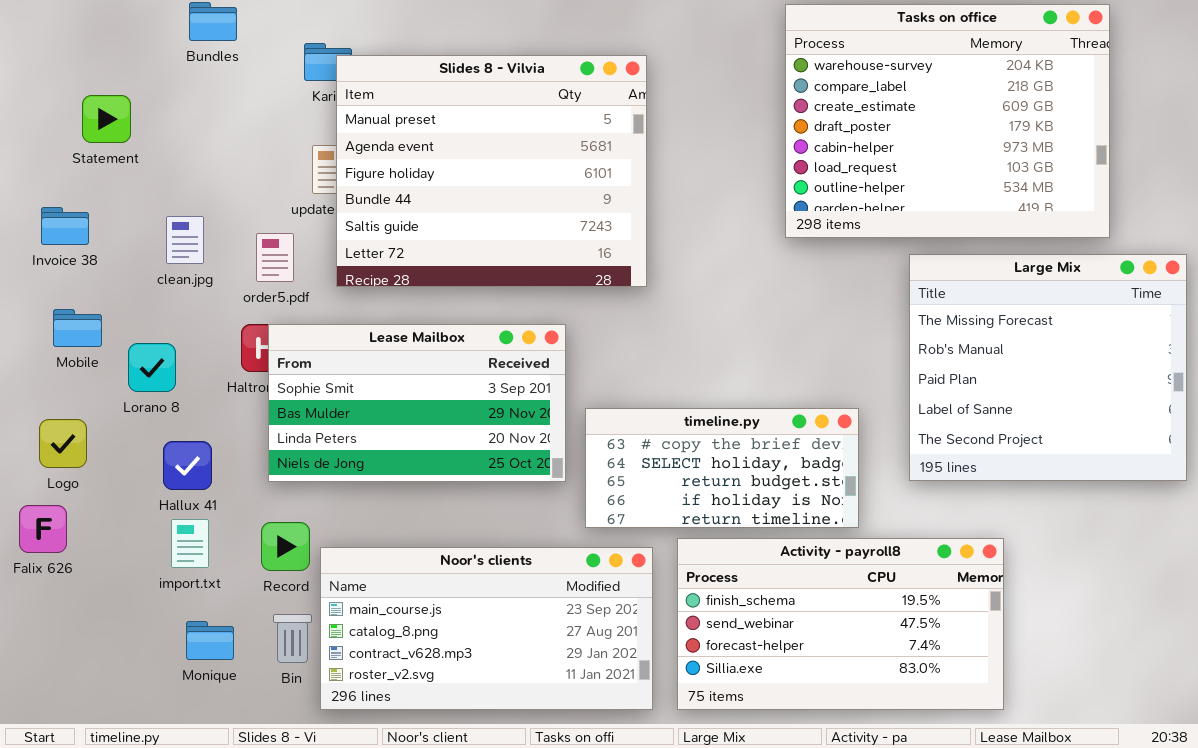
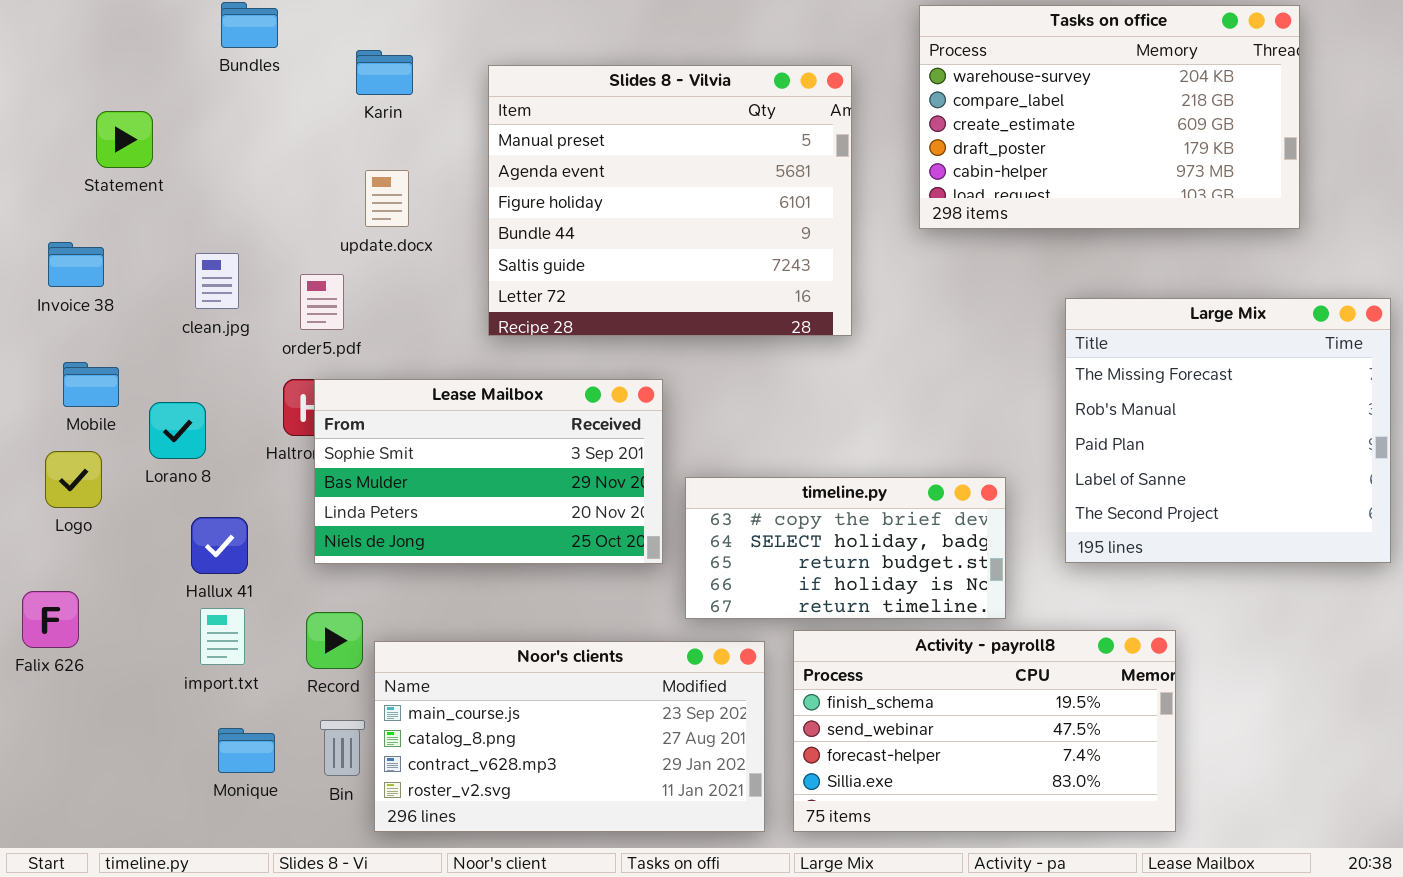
Tasks on office: [785,4,1110,238] -> [919,5,1300,229], resized
Slides 8 - Vilvia: [336,55,647,287] -> [488,65,852,336], moved
Logo: [39,419,87,468] -> [45,451,102,508], moved

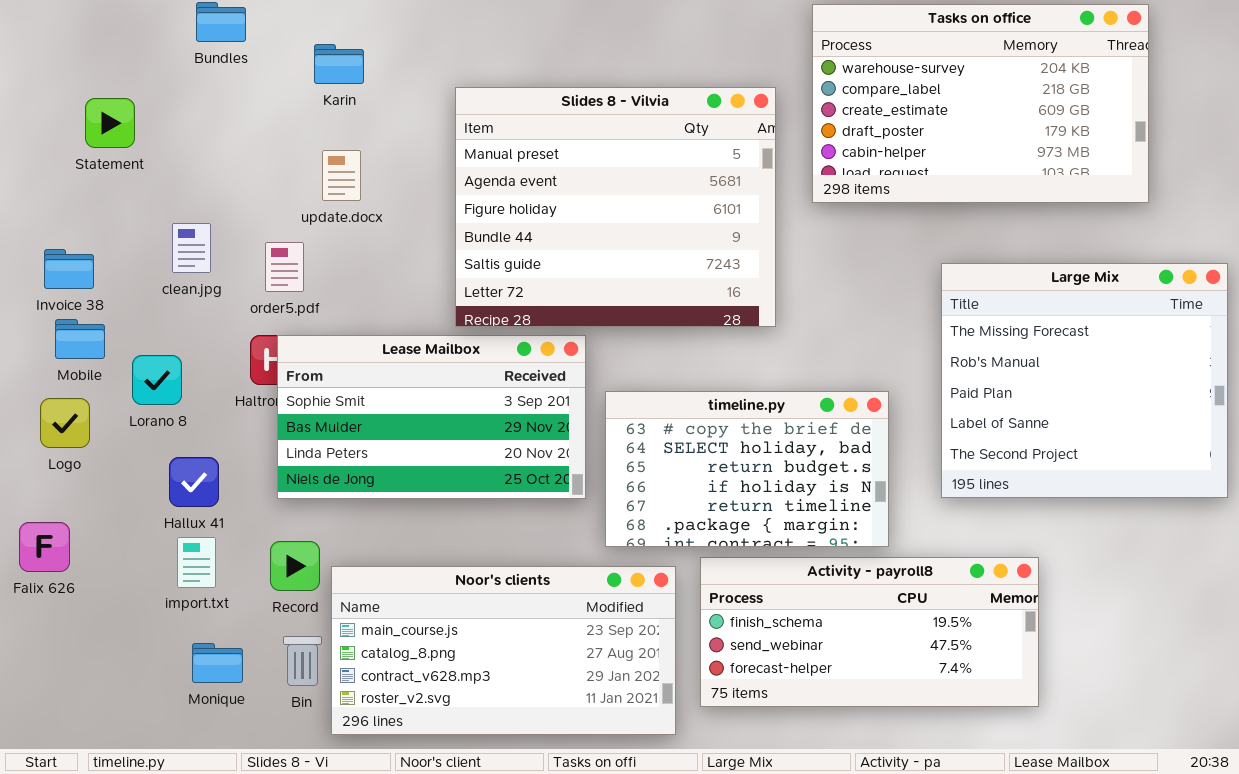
Slides 8 - Vilvia: [488,65,852,336] -> [455,87,776,327], moved
Invoice 38: [48,242,104,287] -> [44,249,94,289], moved
timeline.py: [685,477,1006,619] -> [605,391,889,547], resized
Activity - payroll8: [793,630,1176,832] -> [700,557,1039,707], resized

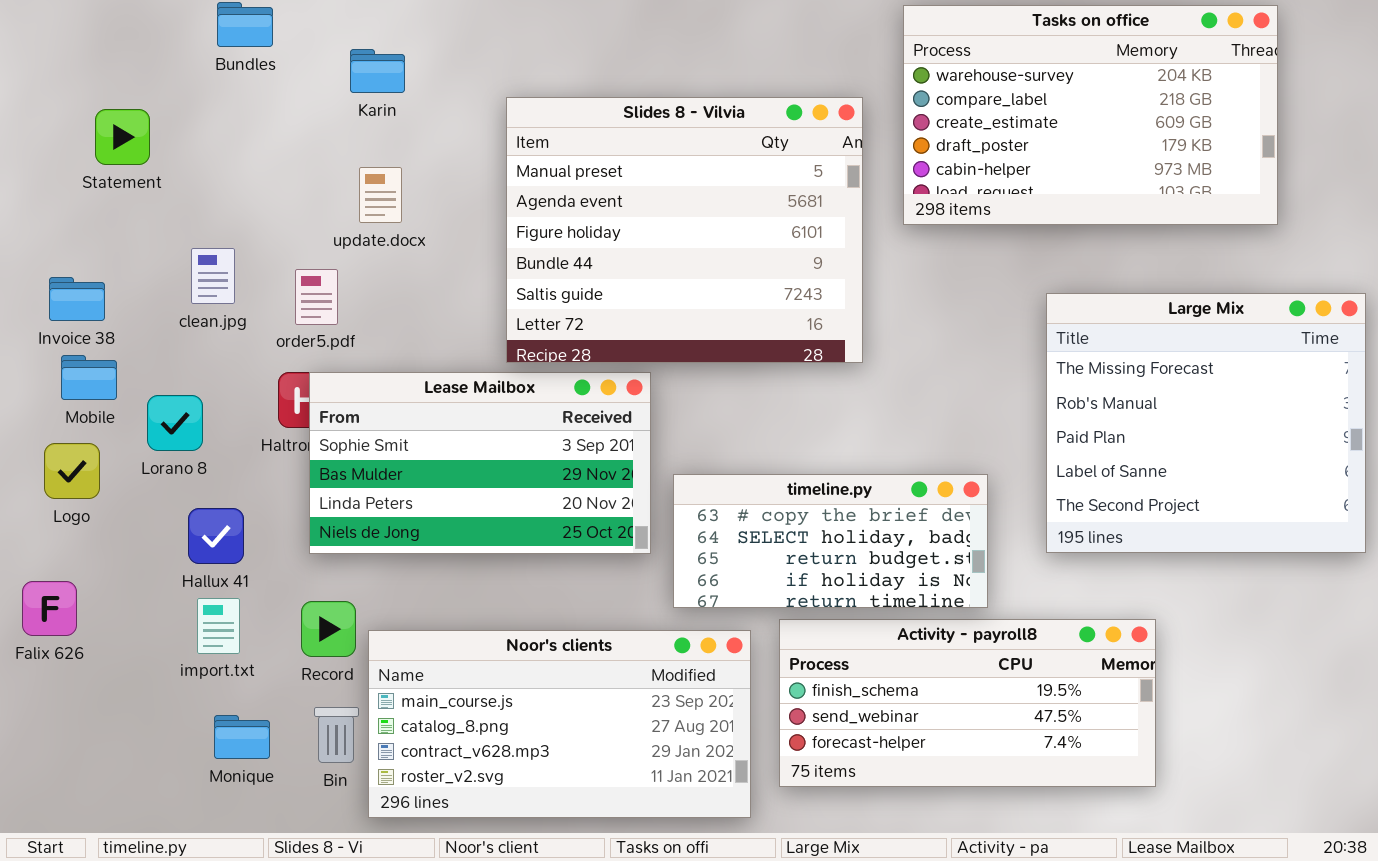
timeline.py: [605,391,889,547] -> [673,474,988,608], resized

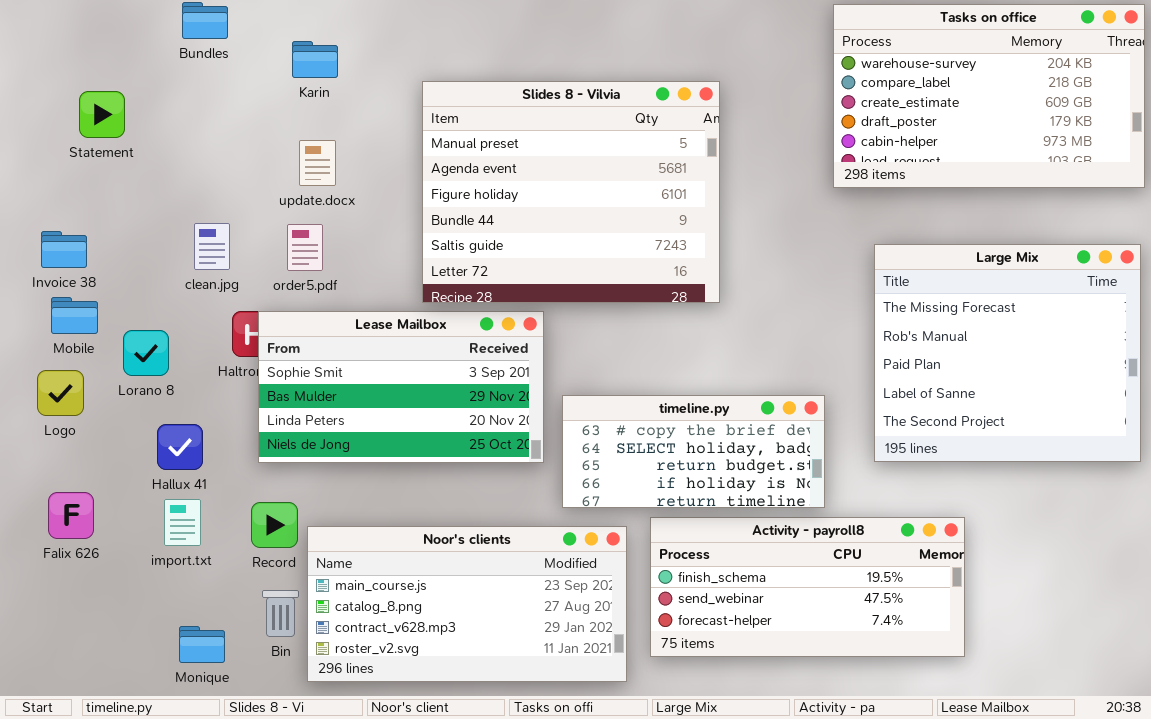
Tasks on office: [903,5,1278,225] -> [833,4,1145,188], moved
clean.jpg: [191,248,235,304] -> [194,223,230,270], moved
order5.pdf: [295,269,338,325] -> [287,224,323,271], moved
Falix 626: [22,581,77,636] -> [48,492,94,539], moved
Monique: [214,715,270,759] -> [179,626,225,663], moved

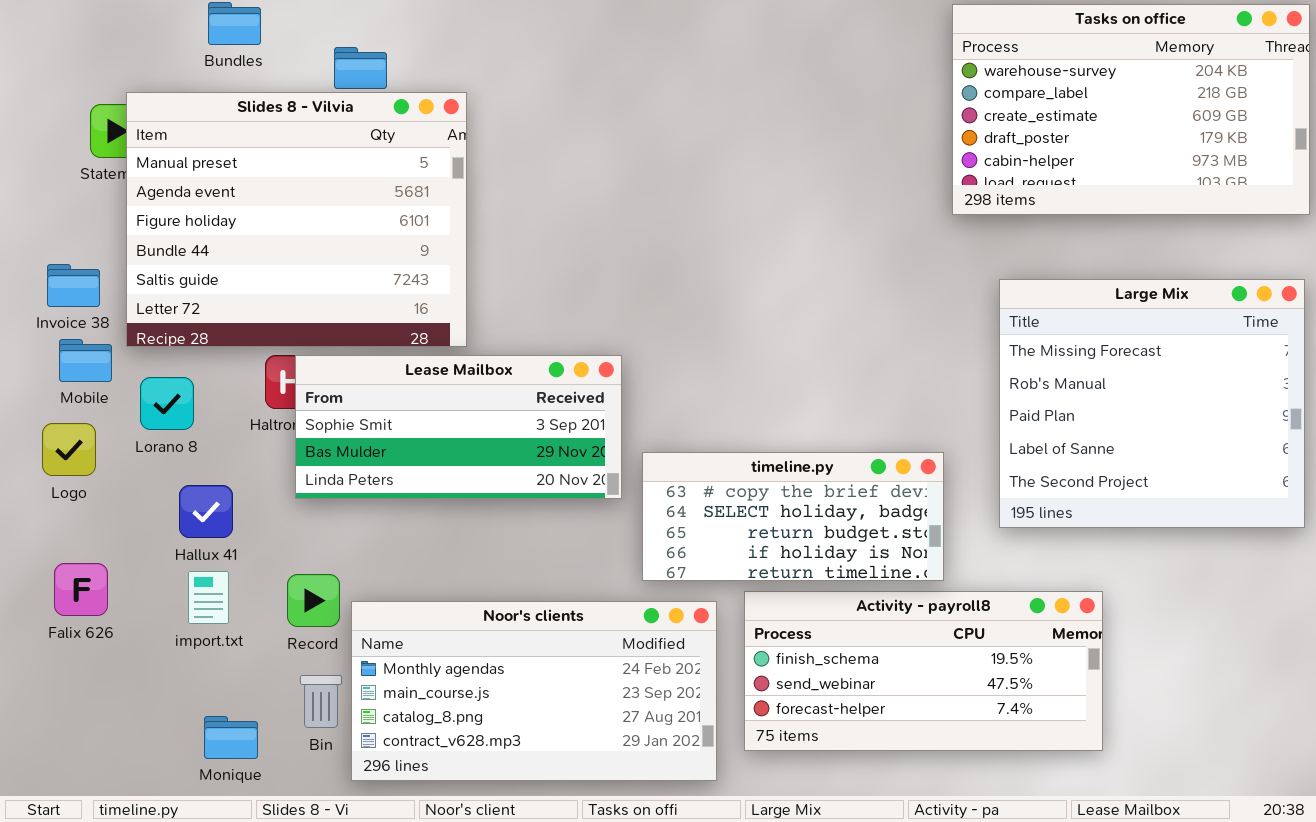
Slides 8 - Vilvia: [422,81,720,303] -> [126,92,467,347], moved
Lease Mailbox: [258,311,544,463] -> [295,355,622,499], resized
Noor's clients: [307,526,627,682] -> [351,601,717,781], scrolled up 1 row

